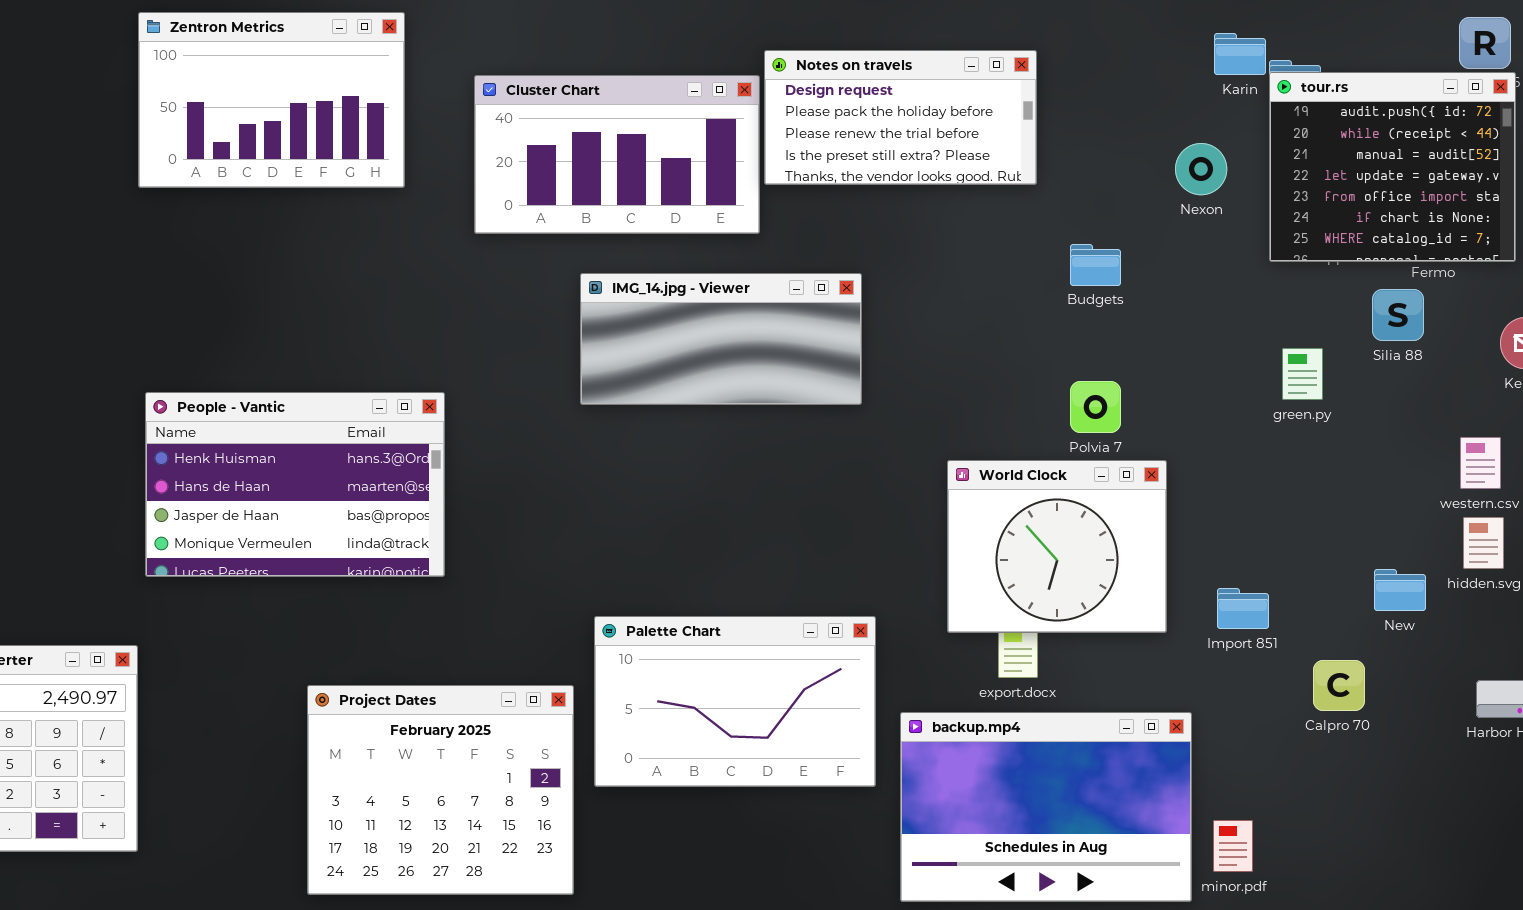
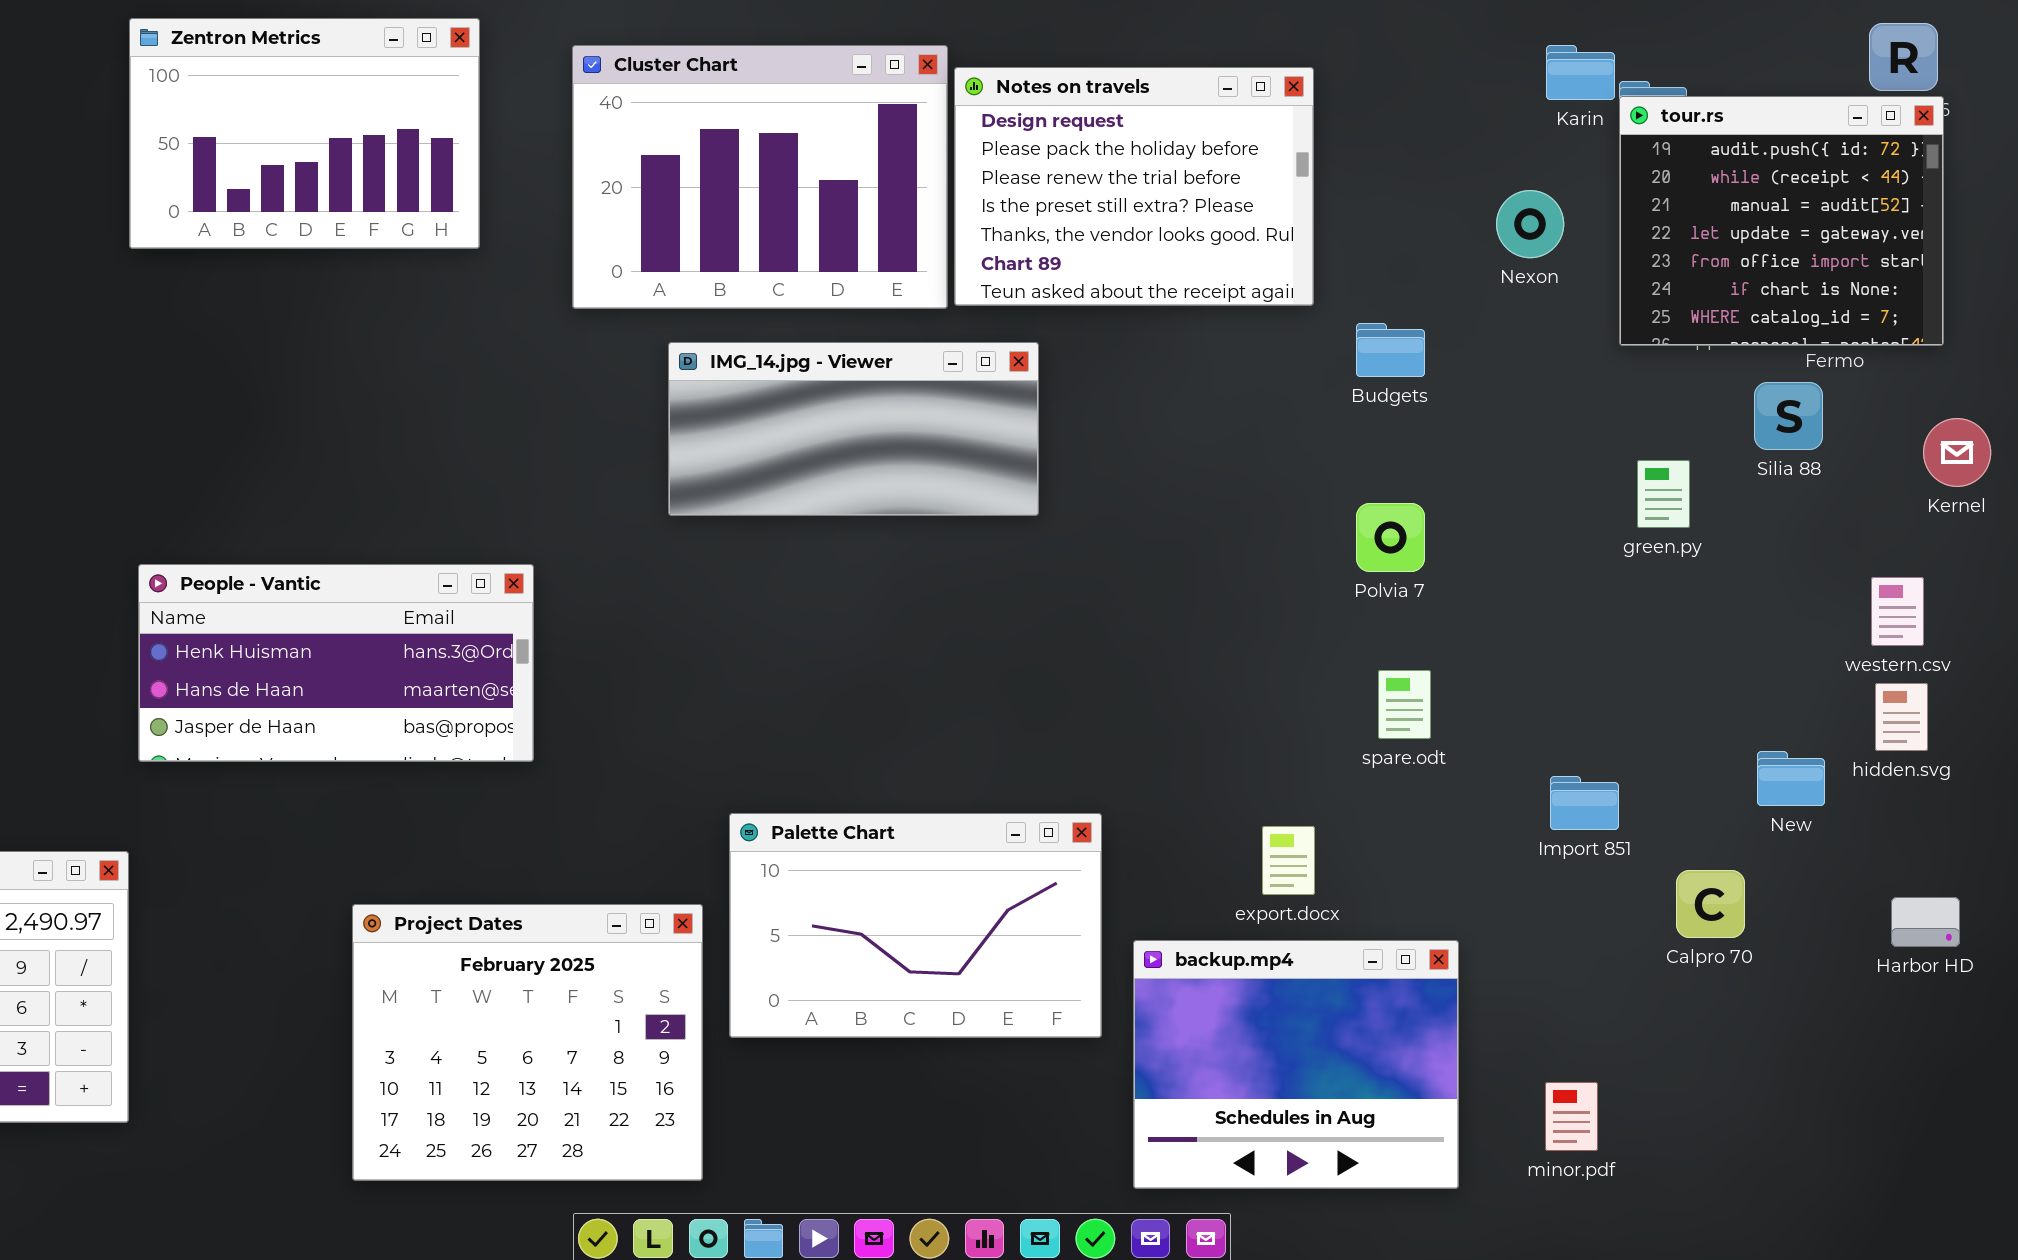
Notes on travels: [764,50,1037,185] -> [954,67,1314,306], resized
Cluster Chart: [474,75,760,234] -> [572,45,948,309], resized
IMG_14.jpg - Viewer: [580,273,862,405] -> [668,342,1039,516], moved
People - Vantic: [145,392,445,577] -> [138,564,534,762], resized
World Clock: [947,460,1167,633] -> none, closed
backup.mp4: [900,712,1192,902] -> [1133,940,1459,1189], resized

